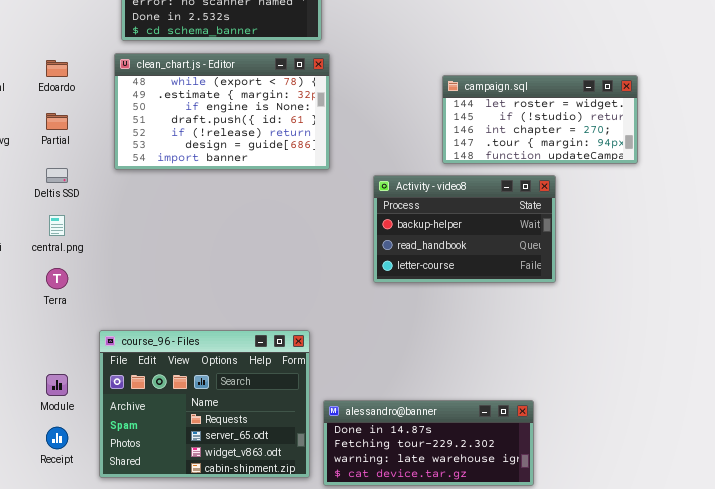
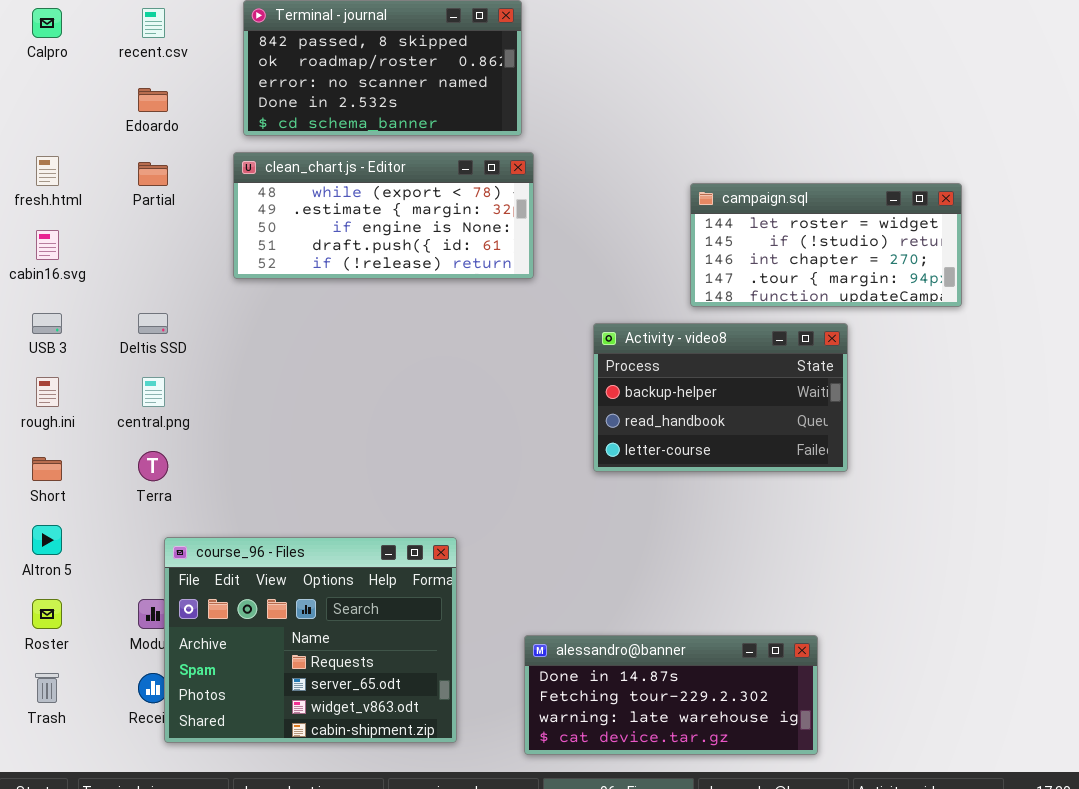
clean_chart.js - Editor: [114,53,330,170] -> [233,152,534,279], resized
Edoardo: [46,60,68,77] -> [138,88,168,112], moved
Partial: [46,113,68,130] -> [138,162,168,186], moved
course_96 - Files: [99,330,310,478] -> [164,537,457,743], moved

